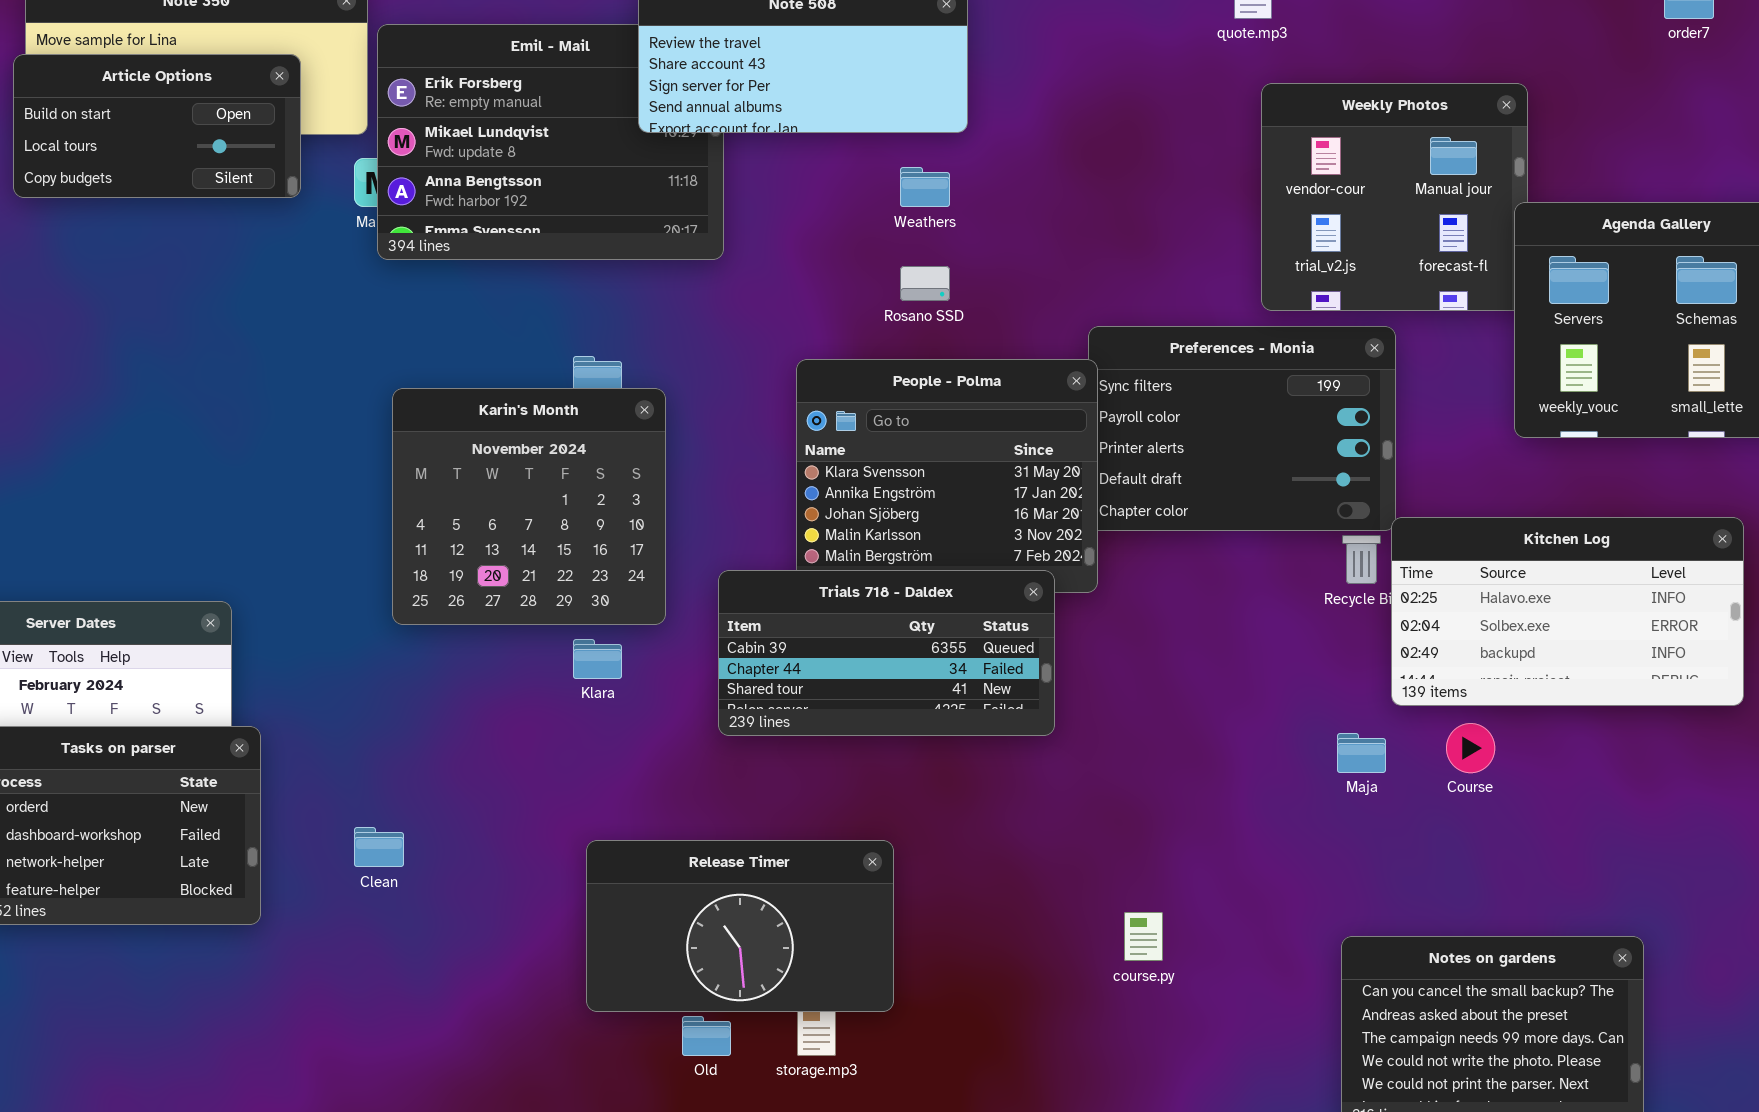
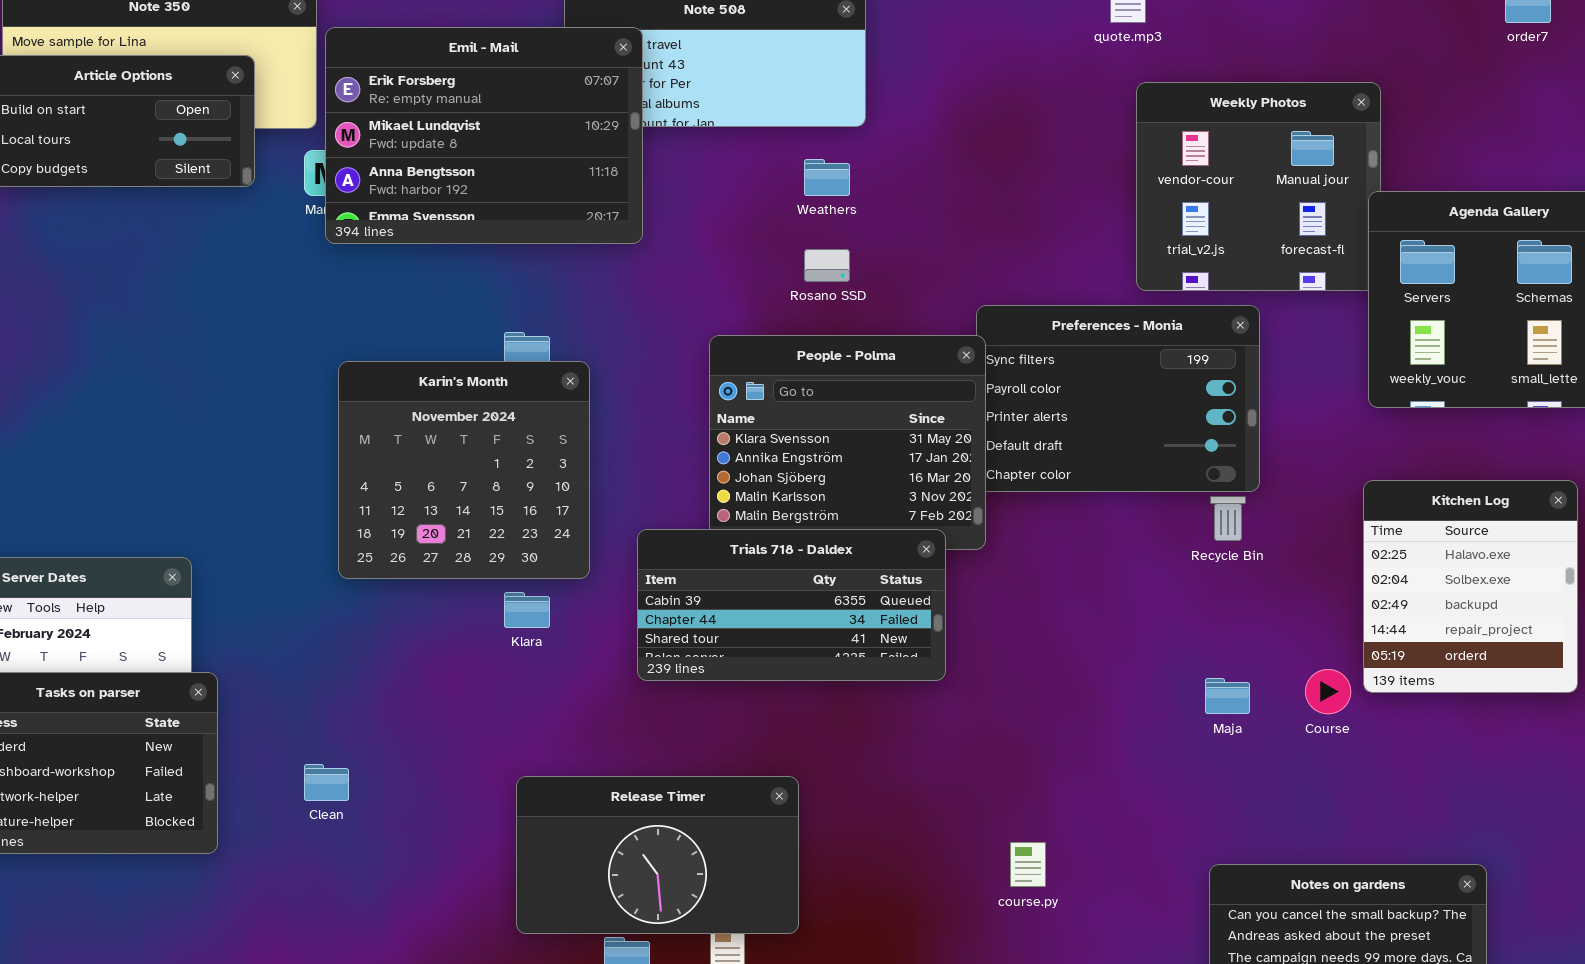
Emil - Mail: [377,24,724,260] -> [325,27,643,244], raised
Kitchen Log: [1391,517,1744,706] -> [1363,480,1578,693], resized

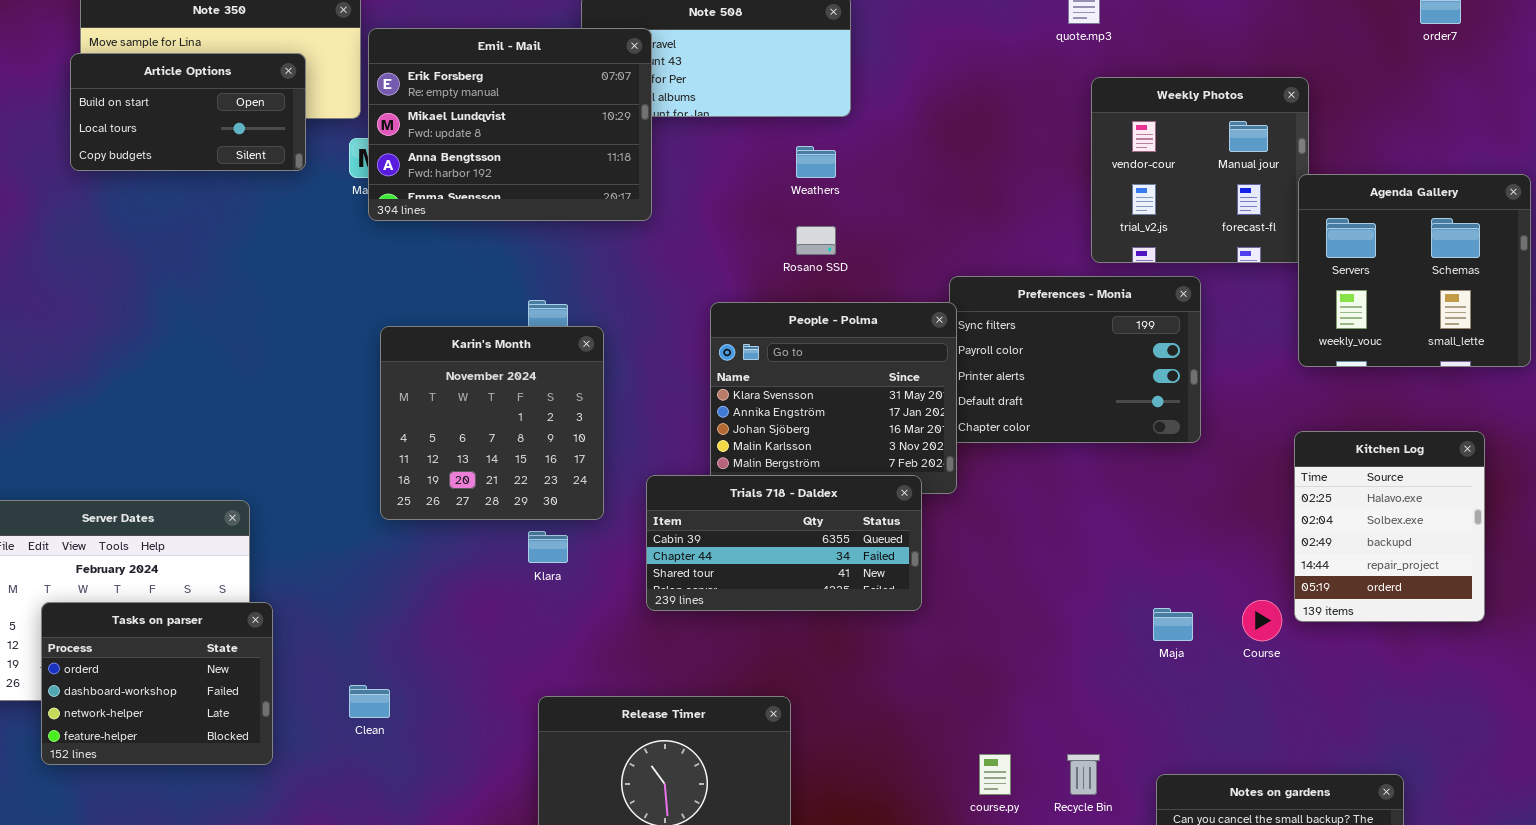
Recycle Bin: [1210,496,1246,541] -> [1067,754,1100,795], moved

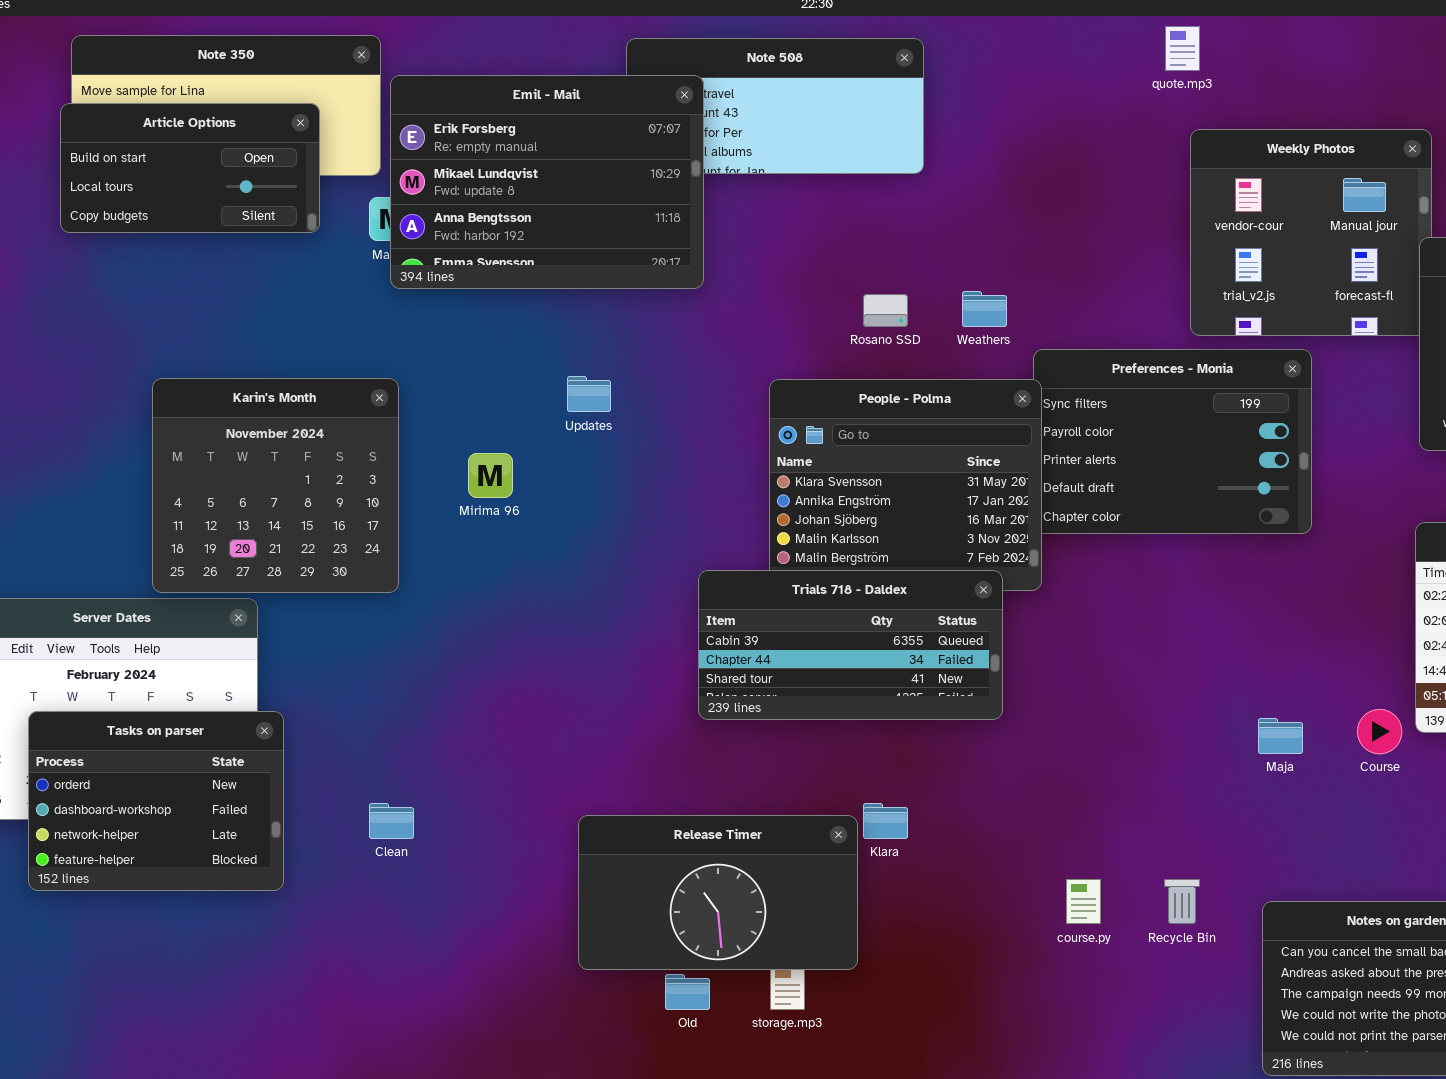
Weathers: [796,146,836,178] -> [962,291,1007,327], moved
Karin's Month: [380,326,604,520] -> [152,378,399,593], moved
Klara: [528,531,568,563] -> [863,803,908,839], moved

